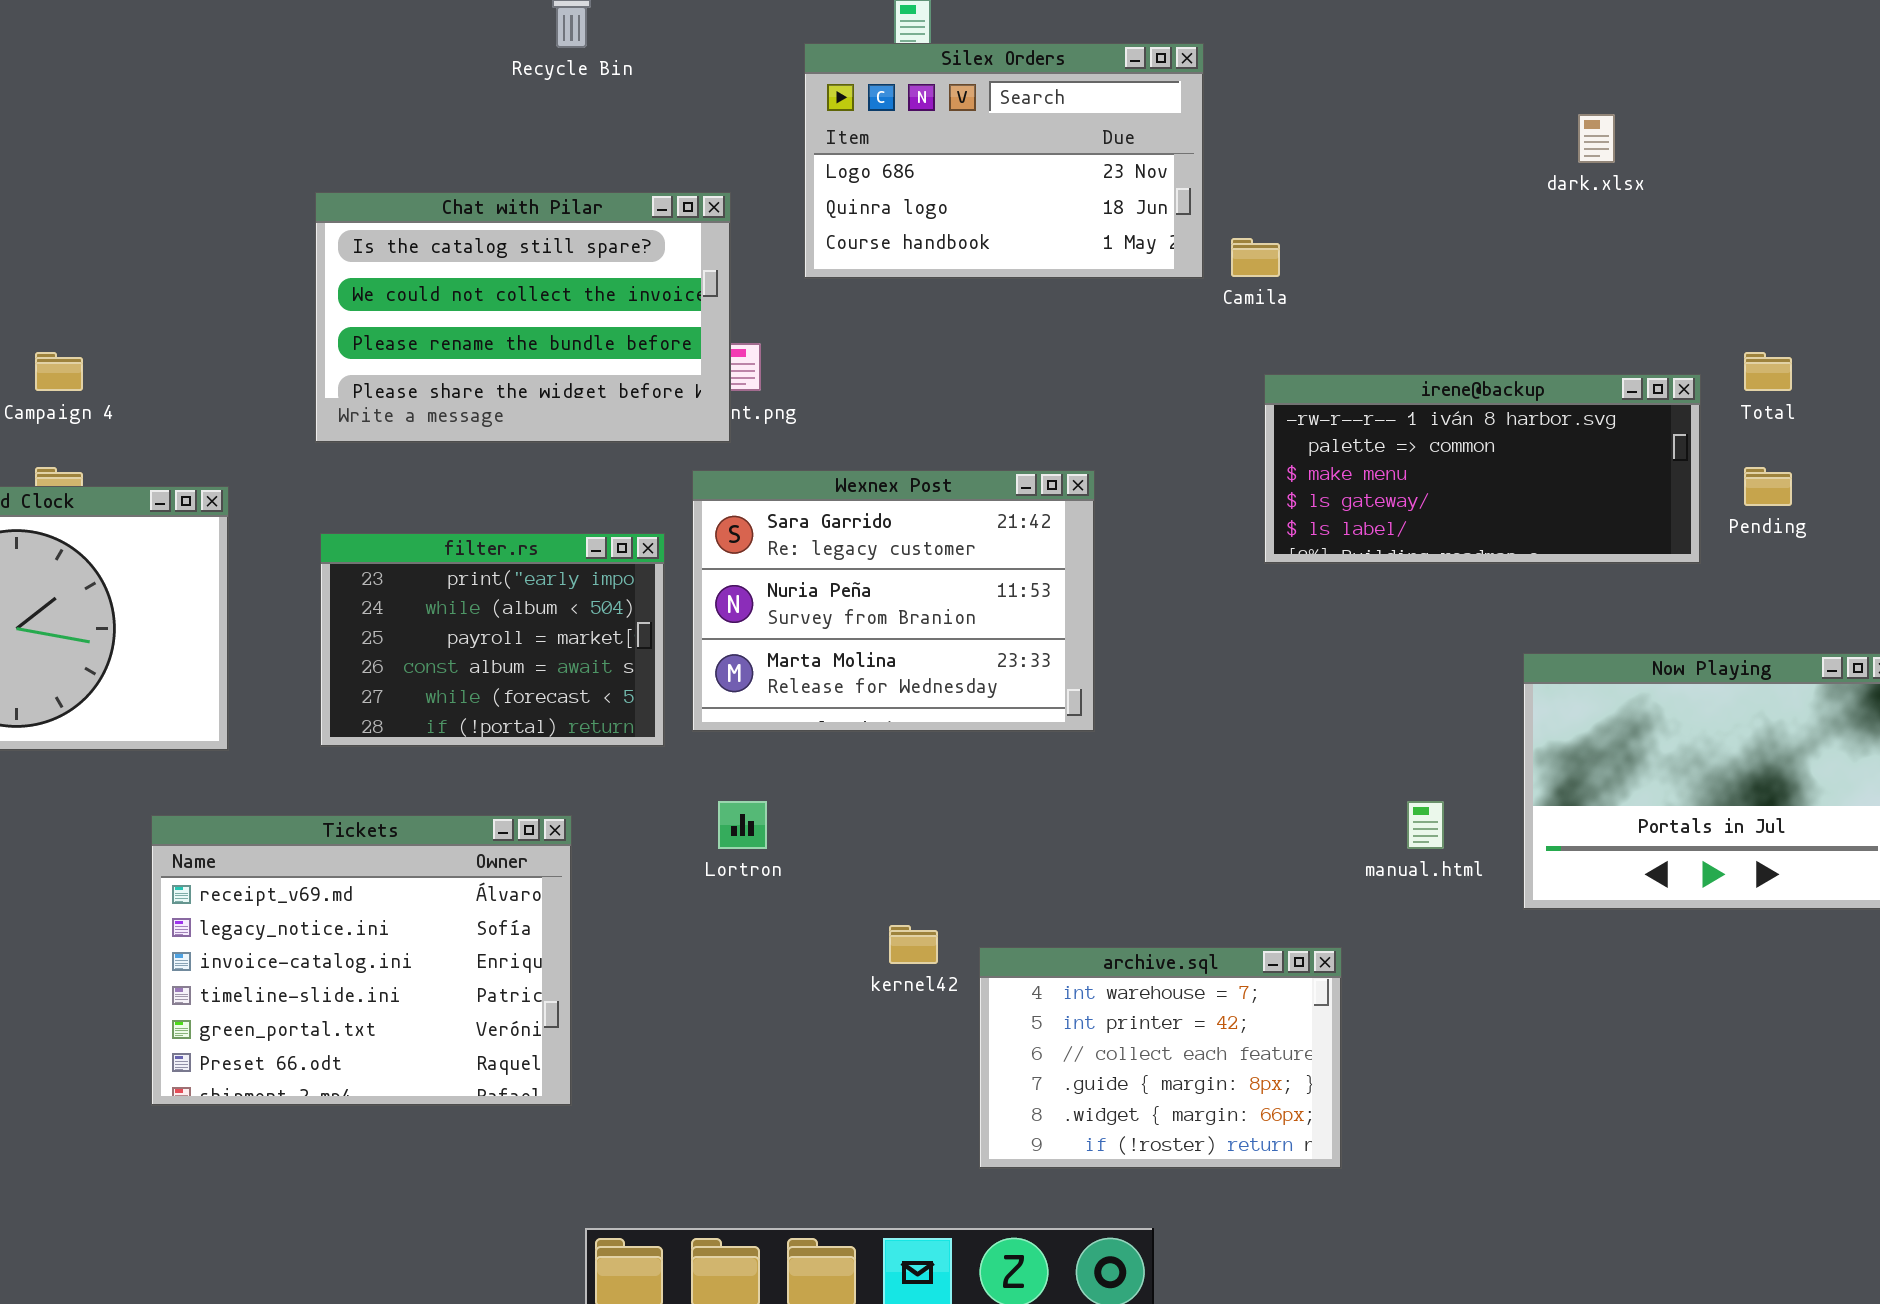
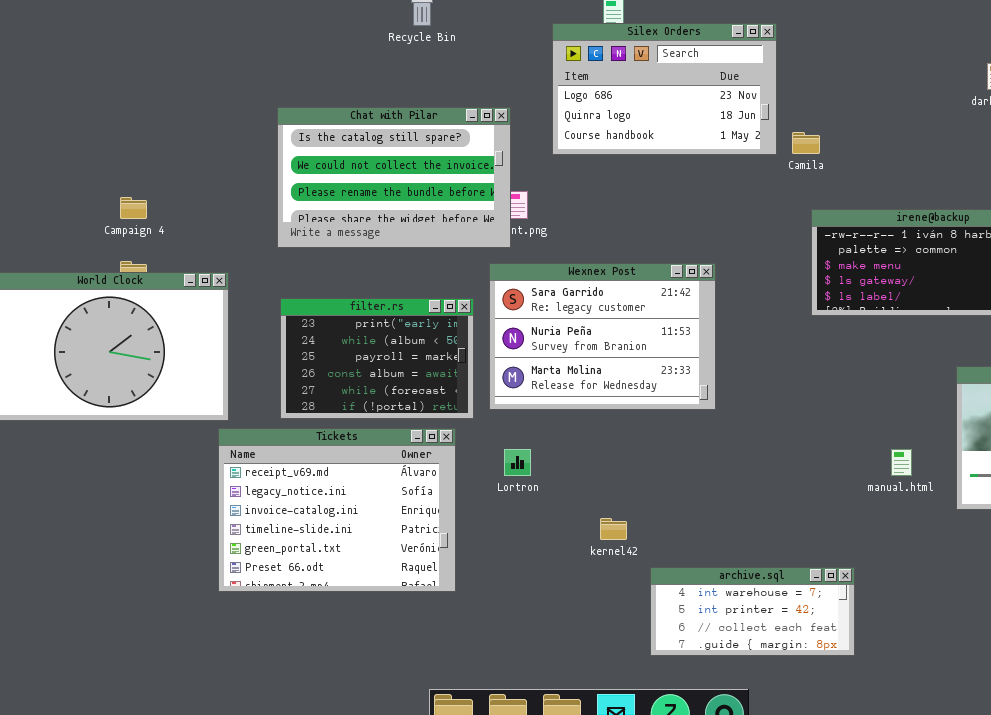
Tickets: [151,815,572,1106] -> [218,428,456,592], moved
archive.sql: [979,947,1342,1169] -> [650,567,855,656], resized

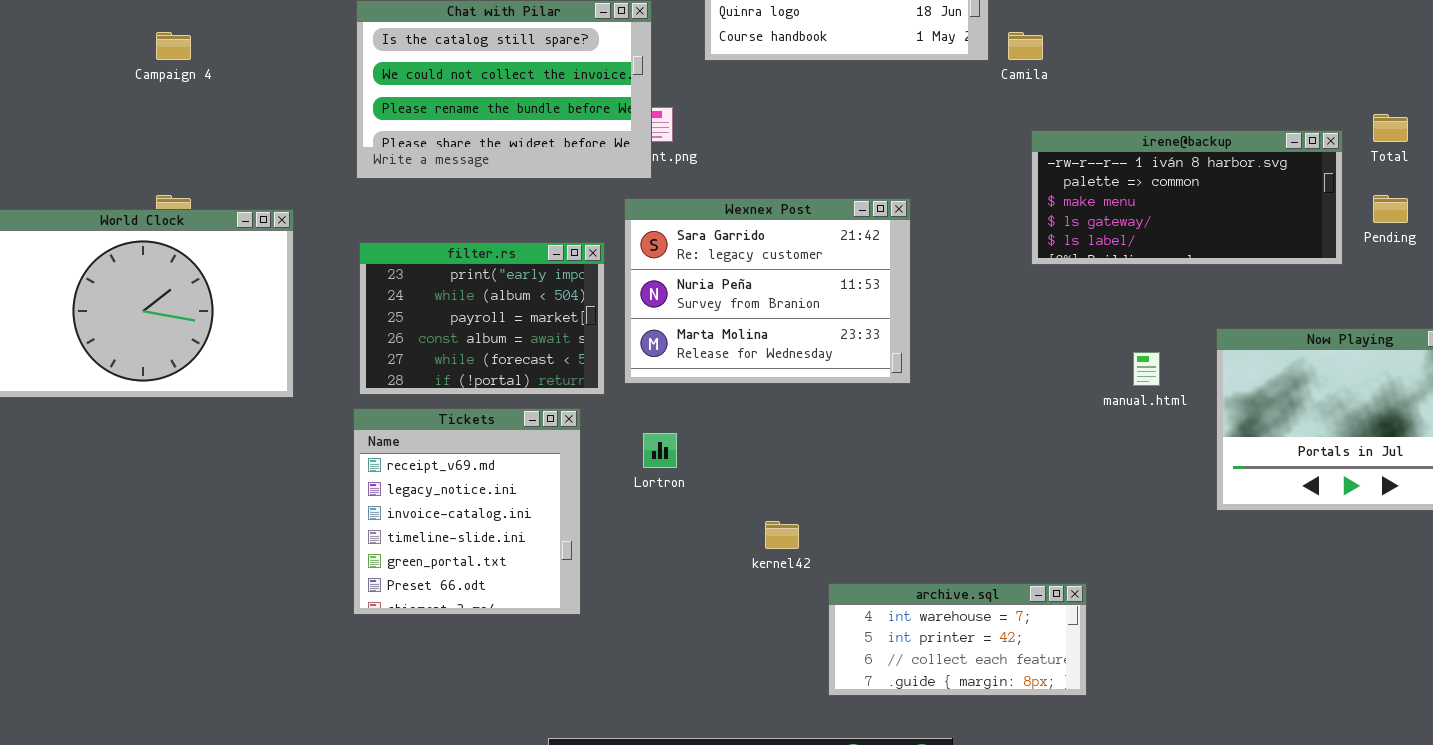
Campaign 4: [120,197,147,219] -> [156,32,191,60], moved
Tickets: [218,428,456,592] -> [353,408,581,615], resized
manual.html: [891,449,912,476] -> [1133,352,1160,386], moved

